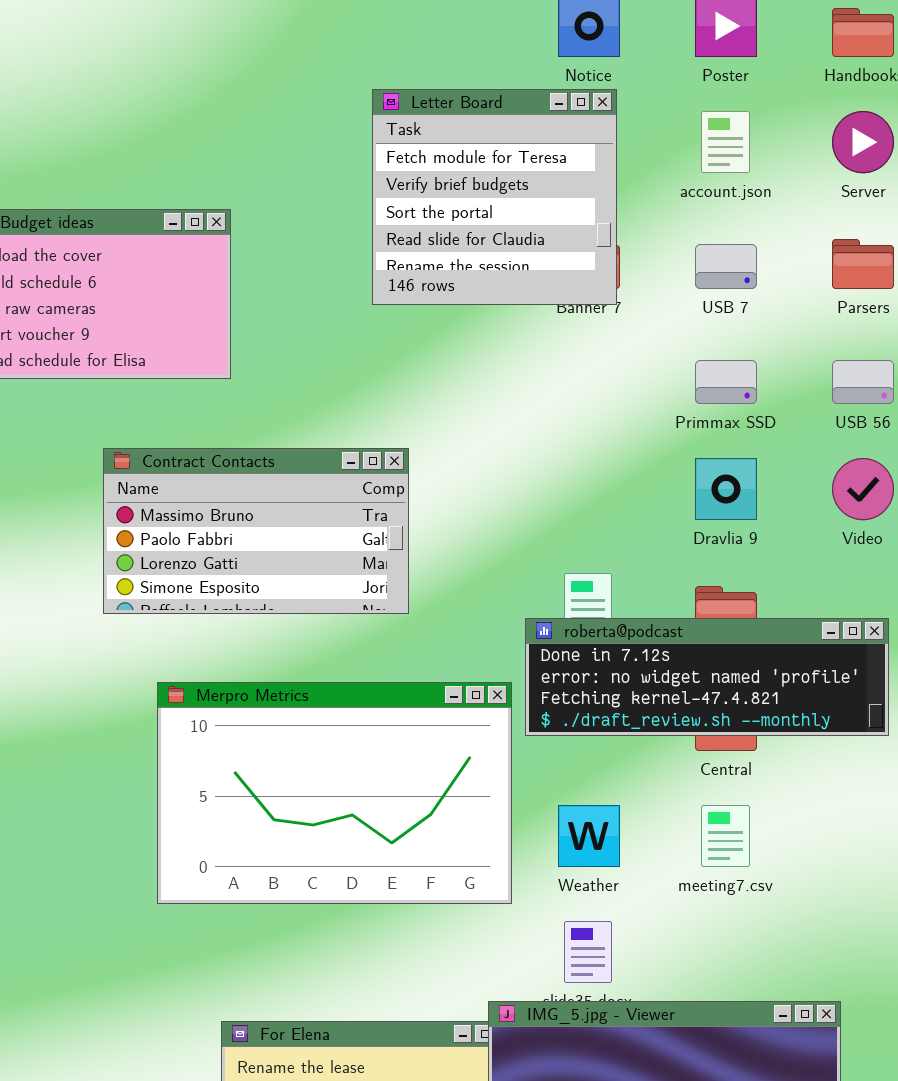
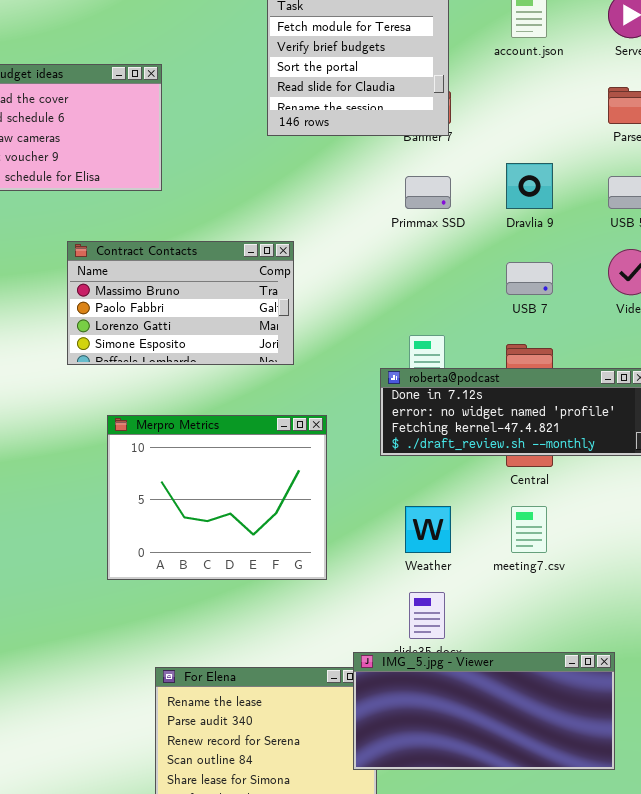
USB 7: [695,244,757,289] -> [506,262,553,295], moved
Primmax SSD: [695,360,757,404] -> [405,176,451,209], moved
Dravlia 9: [695,458,757,520] -> [506,163,553,209], moved
Merpro Metrics: [157,682,512,904] -> [107,415,327,580], resized

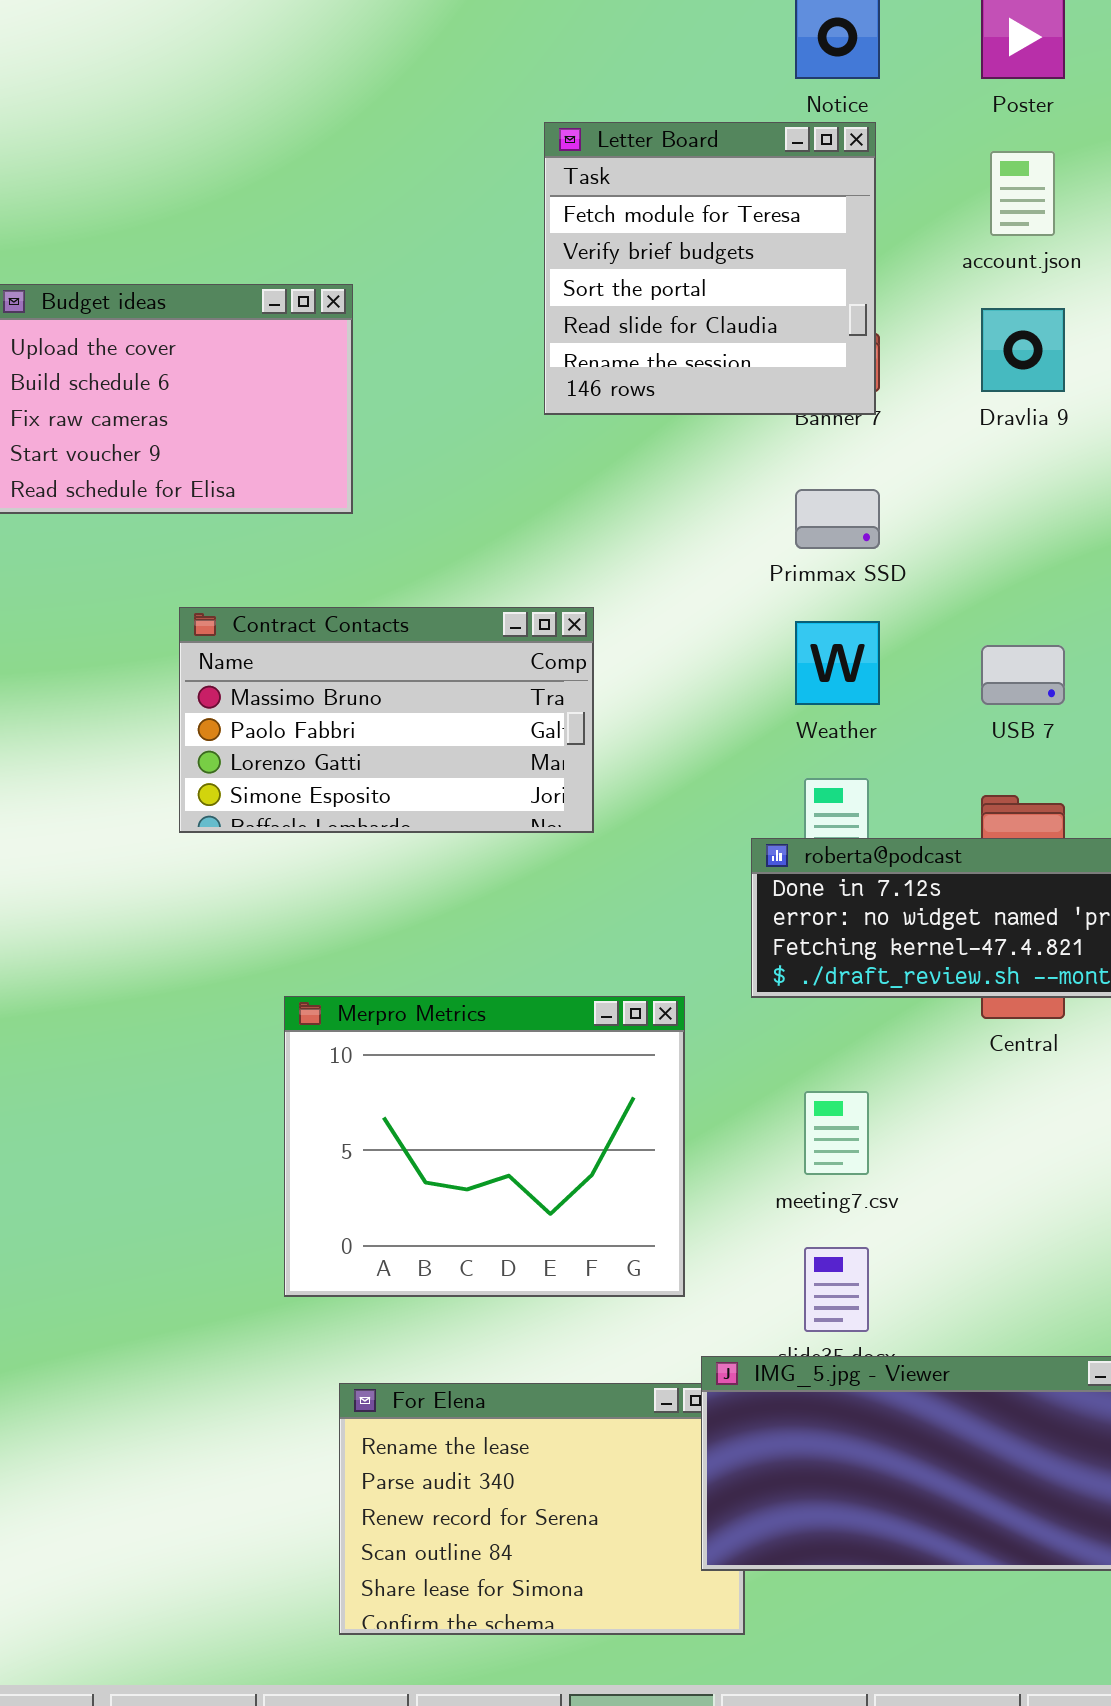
Dravlia 9: [506,163,553,209] -> [981,308,1065,392], moved
Merpro Metrics: [107,415,327,580] -> [284,996,685,1297], moved
Weather: [405,506,451,553] -> [795,621,880,705], moved
meeting7.csv: [511,506,547,553] -> [804,1091,869,1175], moved

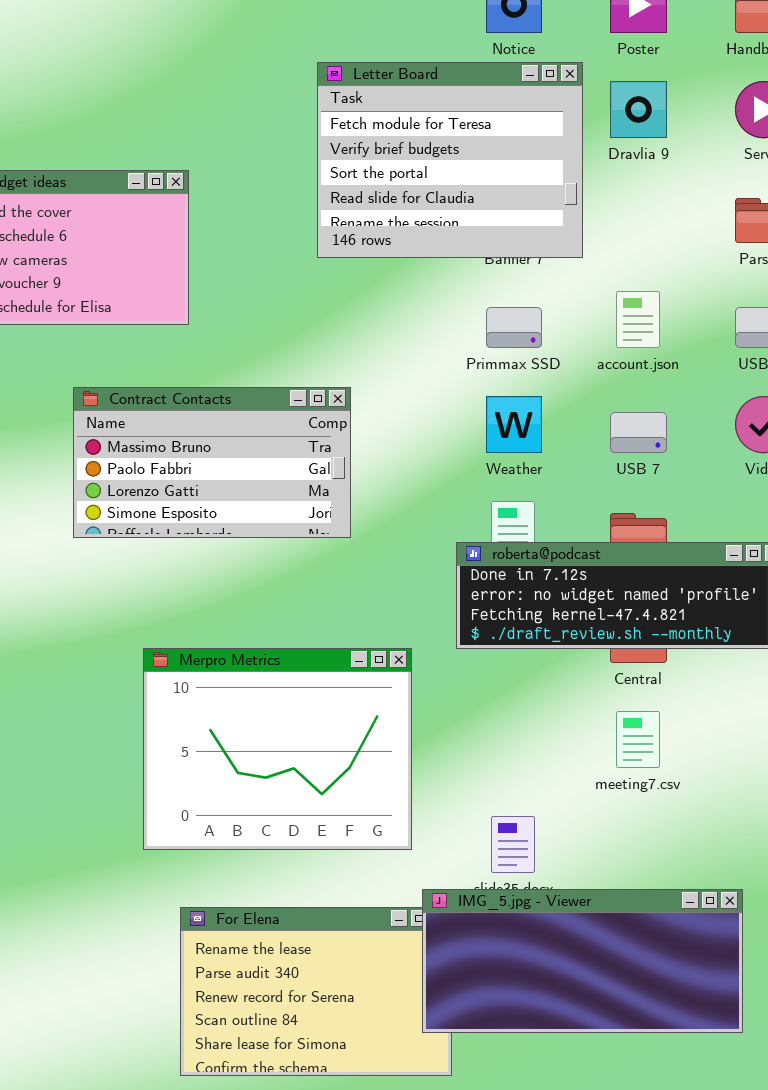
Letter Board: [544,122,876,415] -> [317,62,583,258], resized
account.json: [990,151,1055,236] -> [616,291,660,348], moved
Dravlia 9: [981,308,1065,392] -> [610,81,667,138], moved
meeting7.csv: [804,1091,869,1175] -> [616,711,660,768], moved

